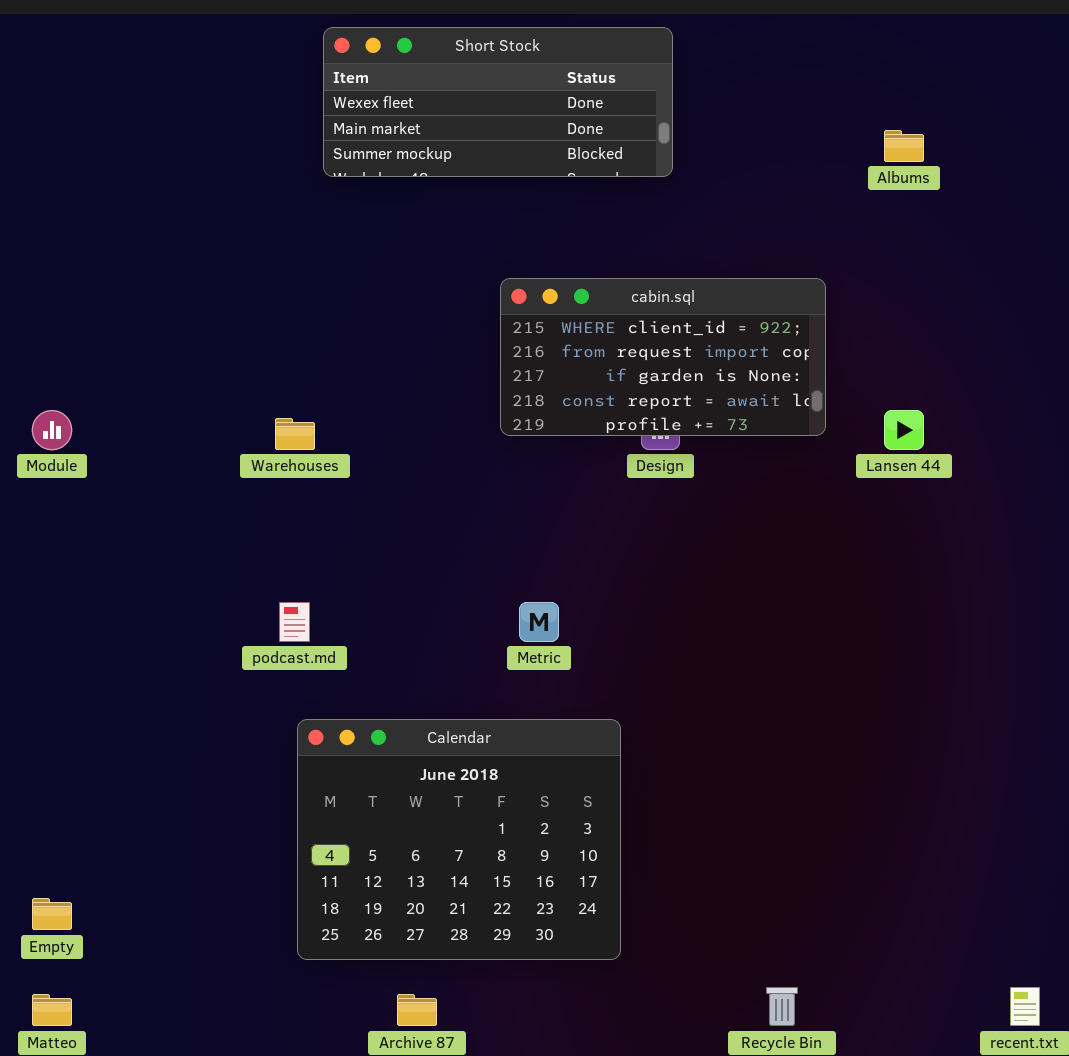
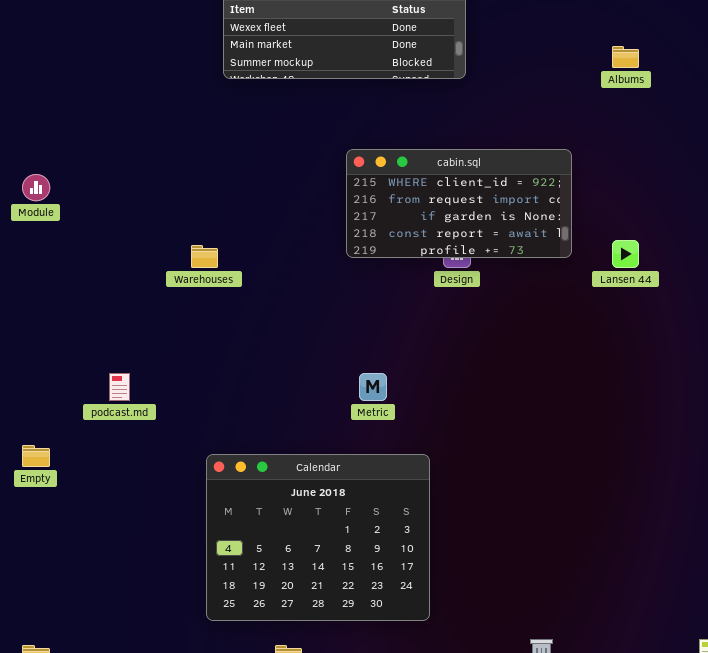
Module: [32,410,72,450] -> [22,174,50,201], moved
podcast.md: [279,602,310,642] -> [109,373,130,401], moved
Empty: [32,898,72,930] -> [22,445,50,467], moved

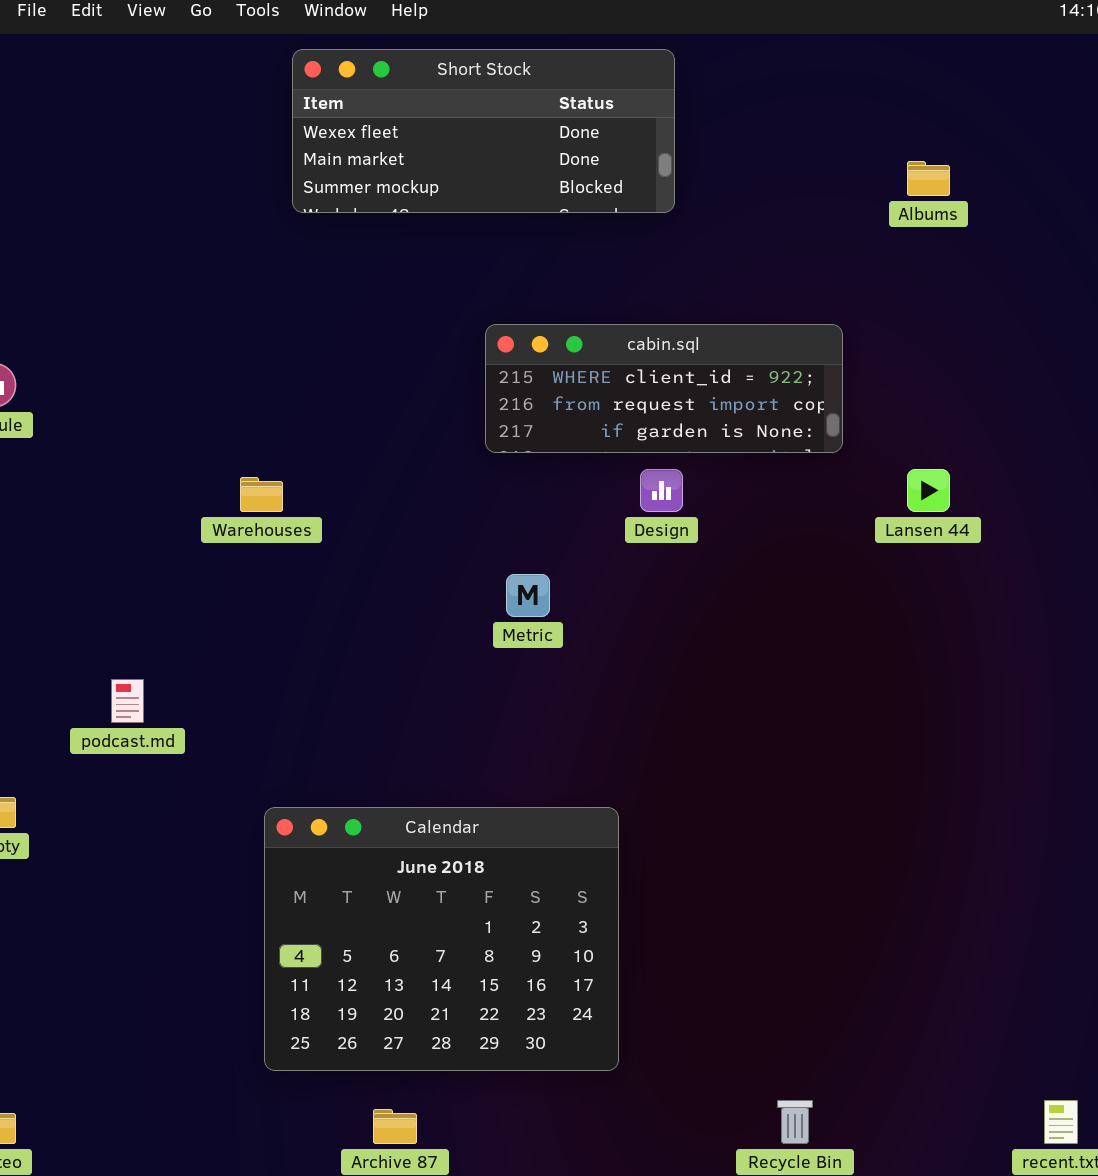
cabin.sql: [346,149,572,258] -> [485,324,843,453], resized
Metric: [359,373,387,401] -> [506,574,550,617], moved

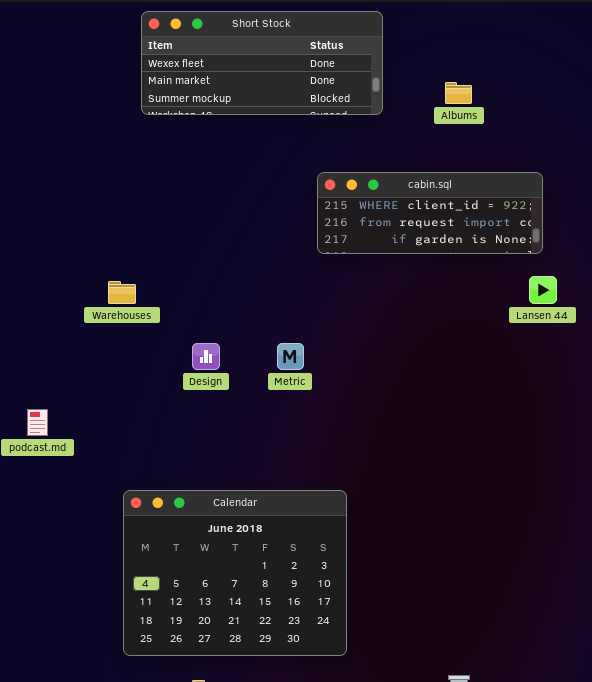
Albums: [907,161,950,196] -> [445,82,472,104], moved
cabin.sql: [485,324,843,453] -> [317,172,543,254], moved
Design: [640,469,683,512] -> [192,343,220,370], moved

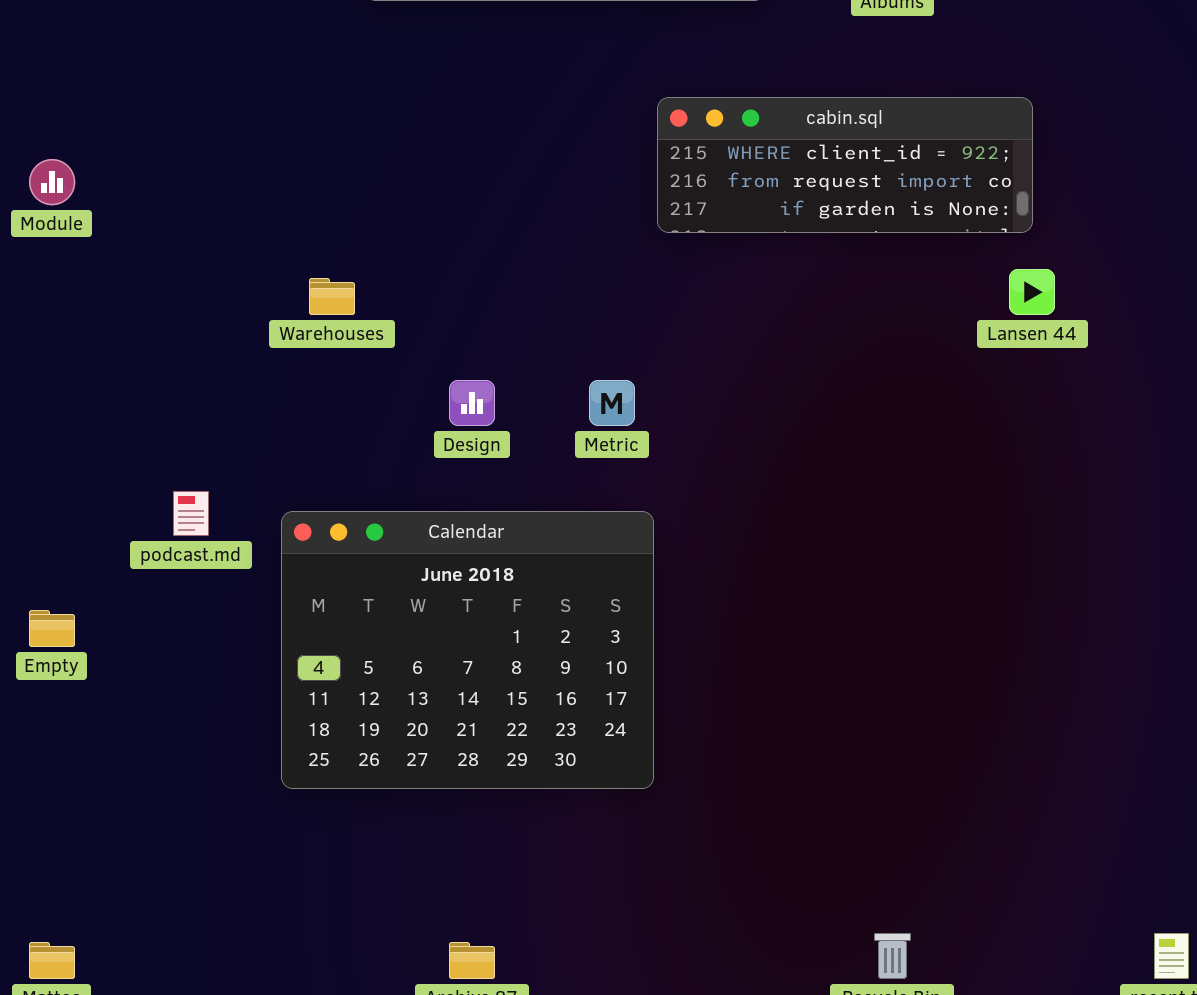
Calendar: [123,490,347,656] -> [281,511,654,789], moved

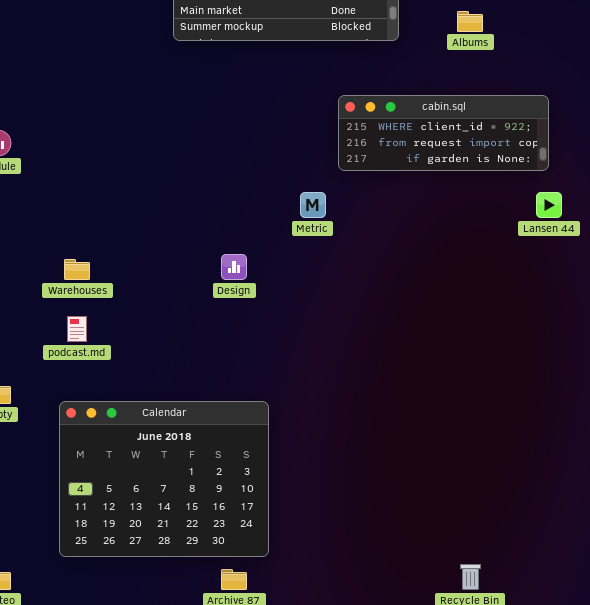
Warehouses: [309,278,355,315] -> [64,259,90,280], moved
Metric: [589,380,635,426] -> [300,192,326,218], moved
Calendar: [281,511,654,789] -> [59,401,269,557], moved

